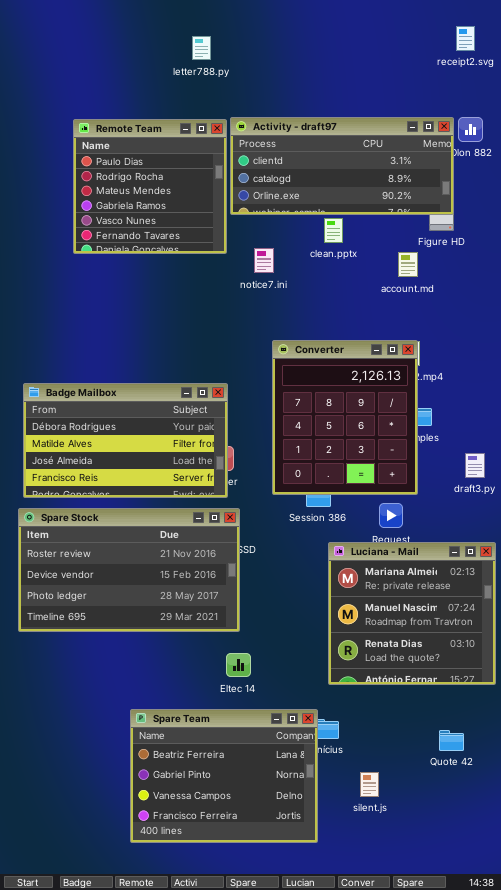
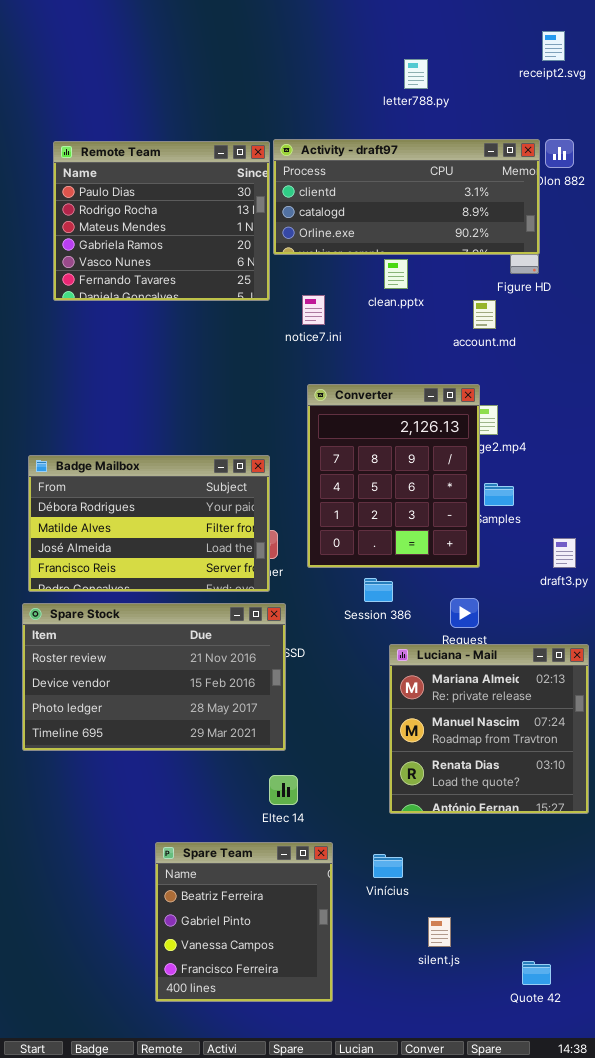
letter788.py: [192,36,211,60] -> [404,59,428,89], moved
Remote Team: [73,119,227,254] -> [53,141,270,301], resized
Converter: [272,340,418,495] -> [307,384,480,568], moved
Spare Team: [130,709,318,843] -> [155,842,333,1002], resized
Quote 42: [439,730,464,751] -> [522,961,551,985], moved

